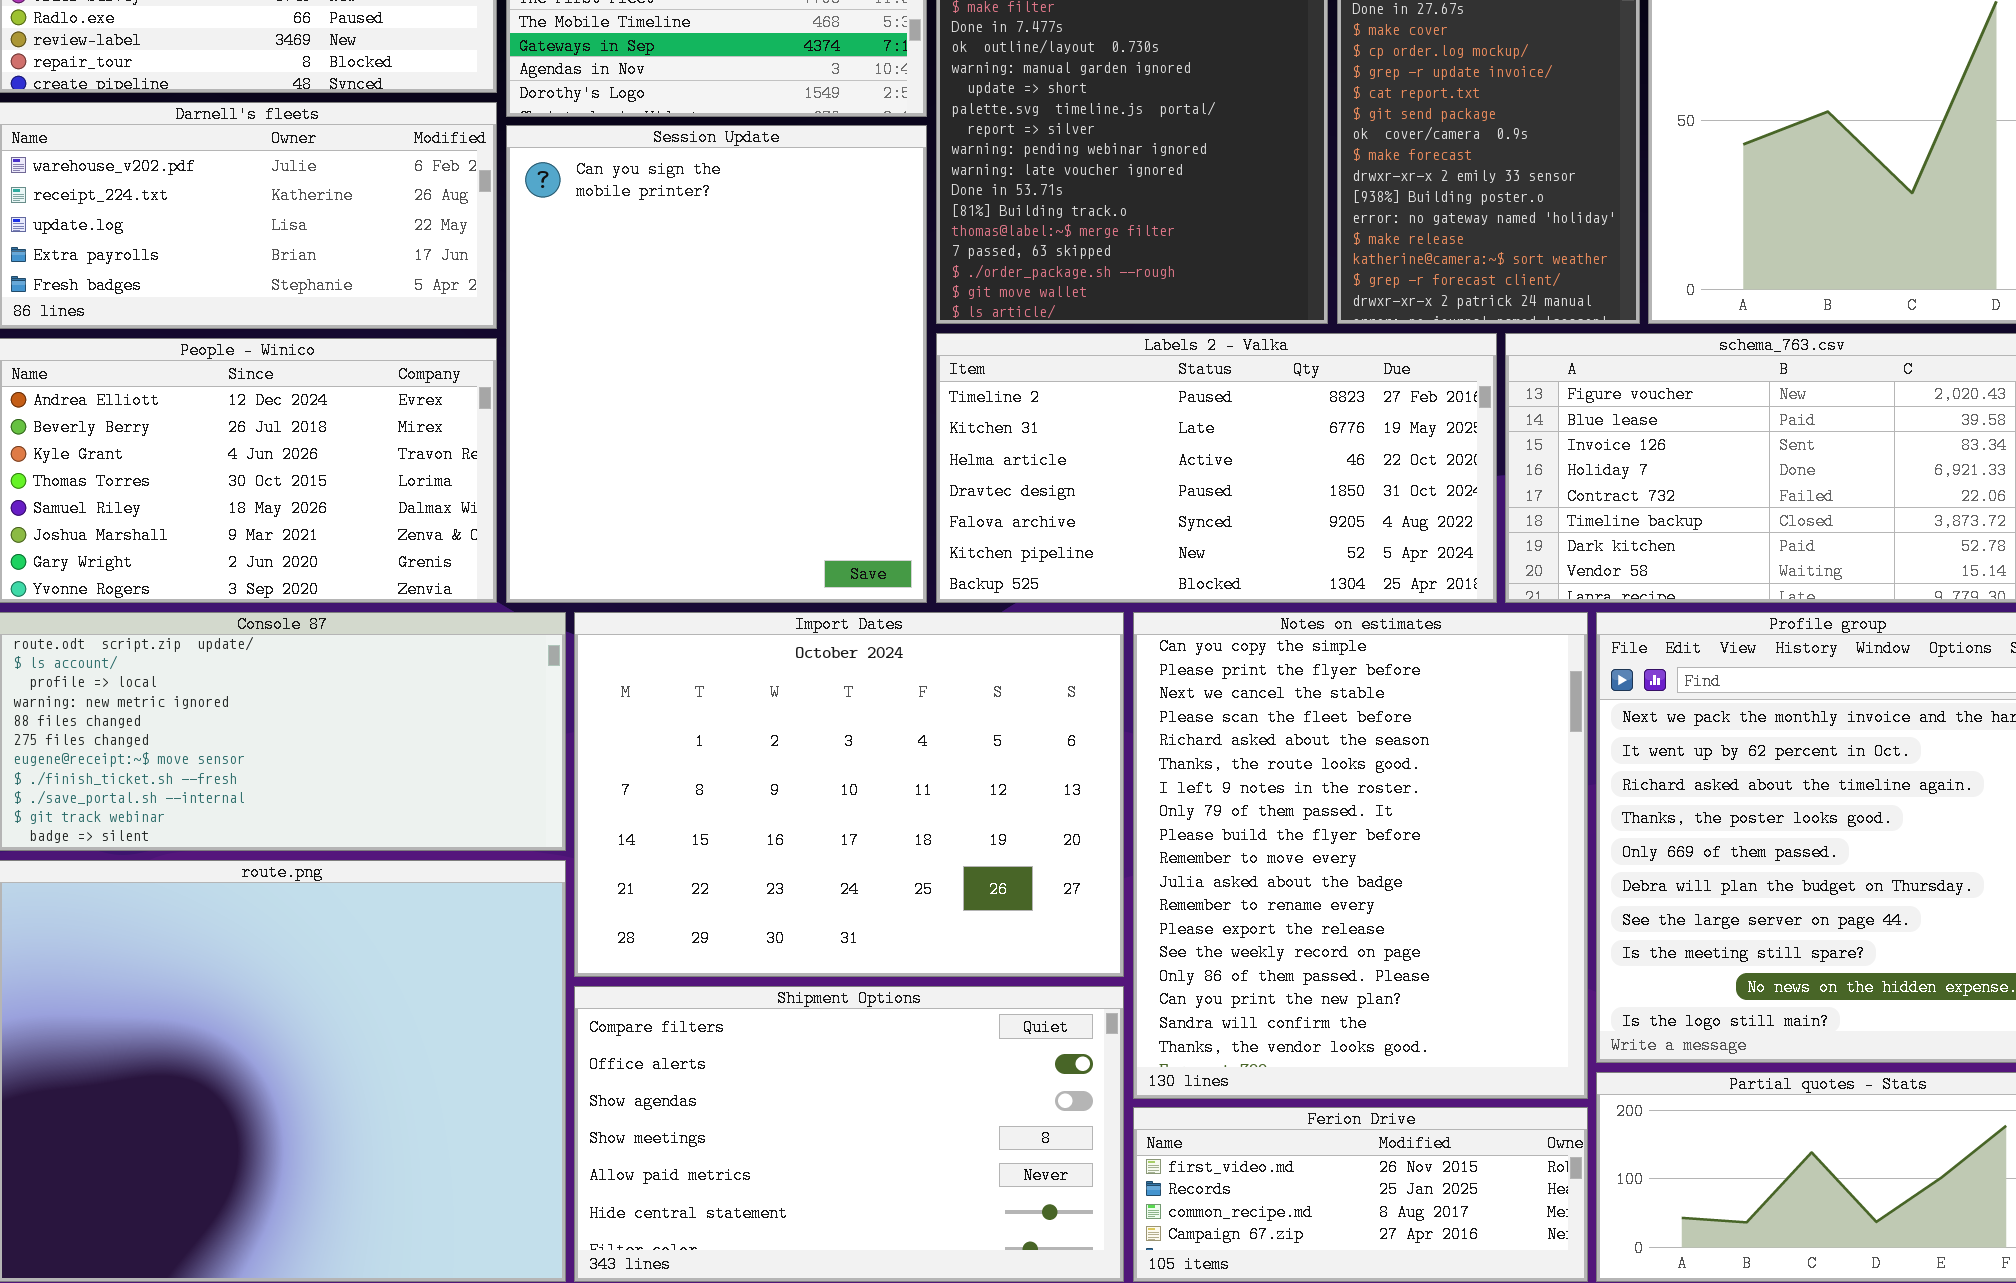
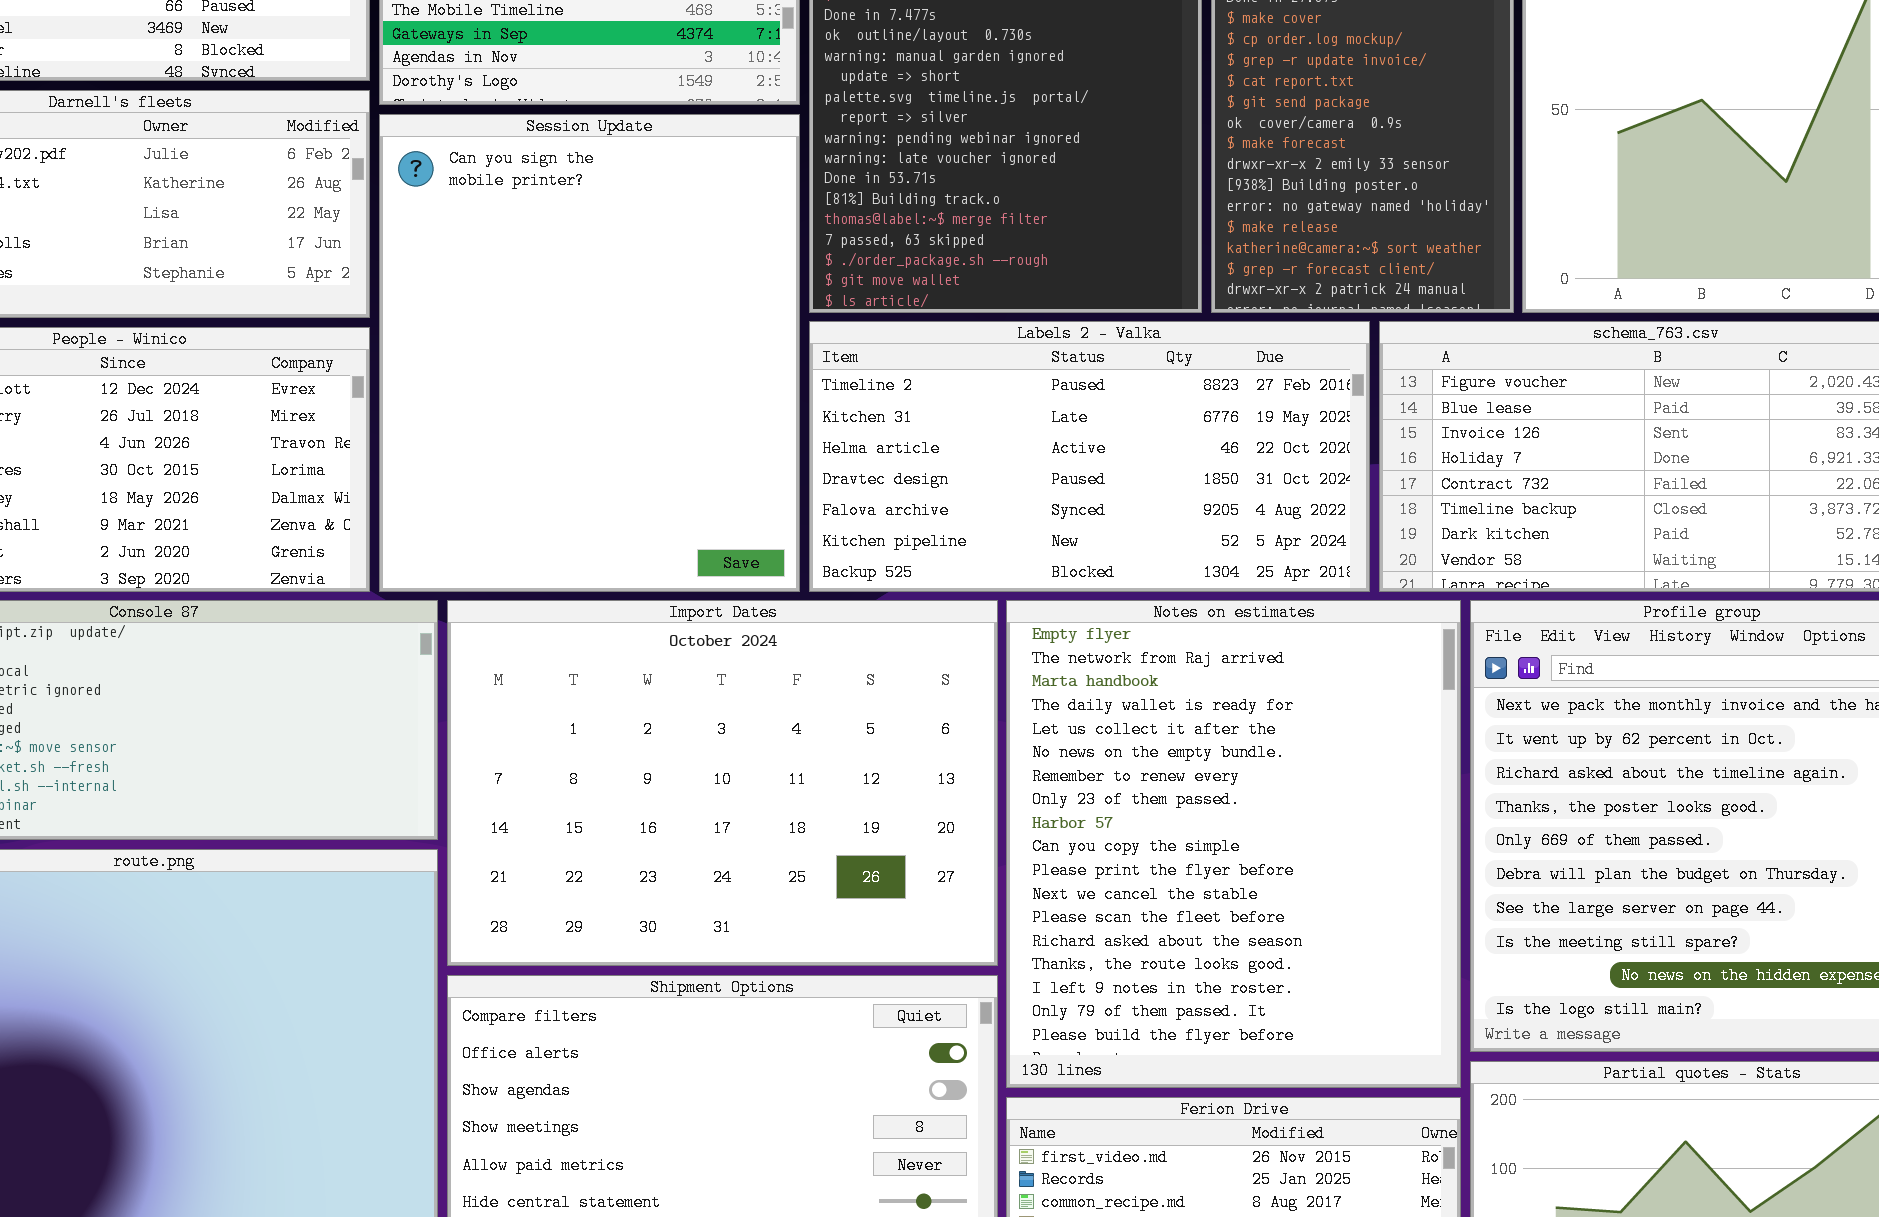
Notes on estimates: [1133,612,1588,1099] -> [1006,600,1461,1088], scrolled up 9 rows

